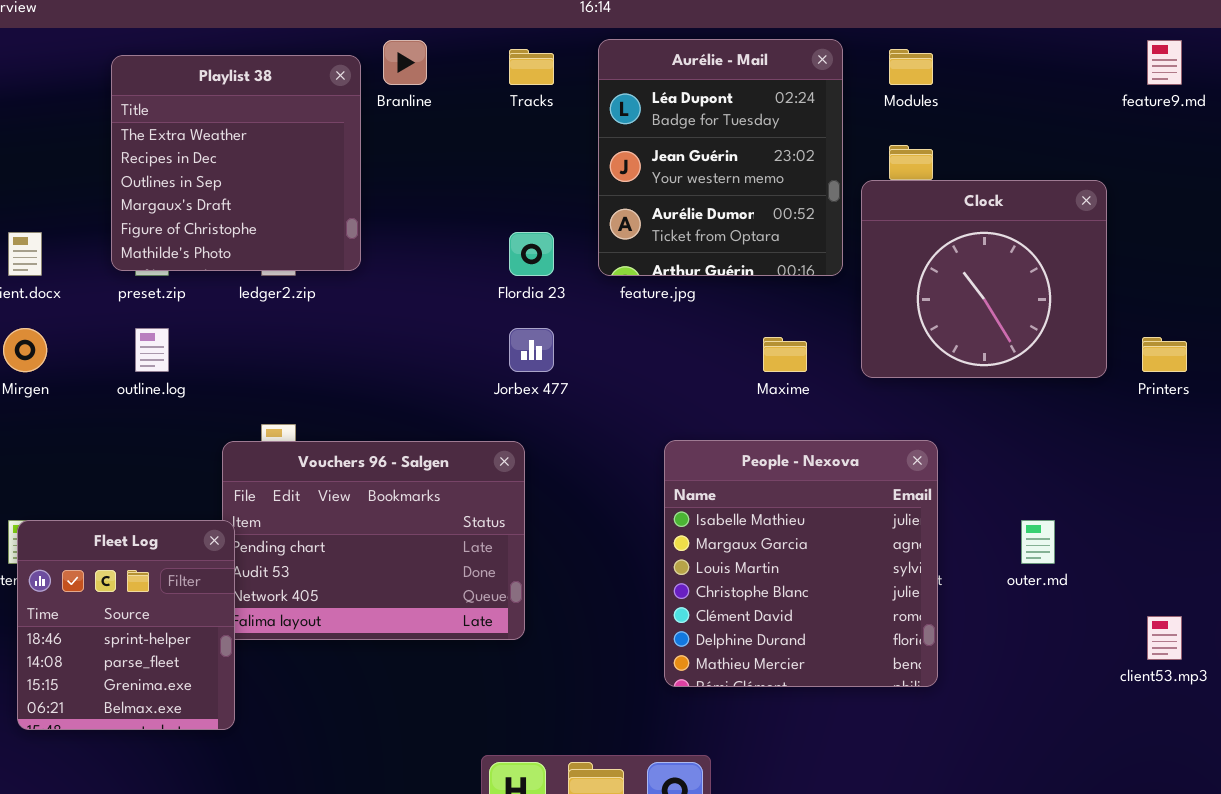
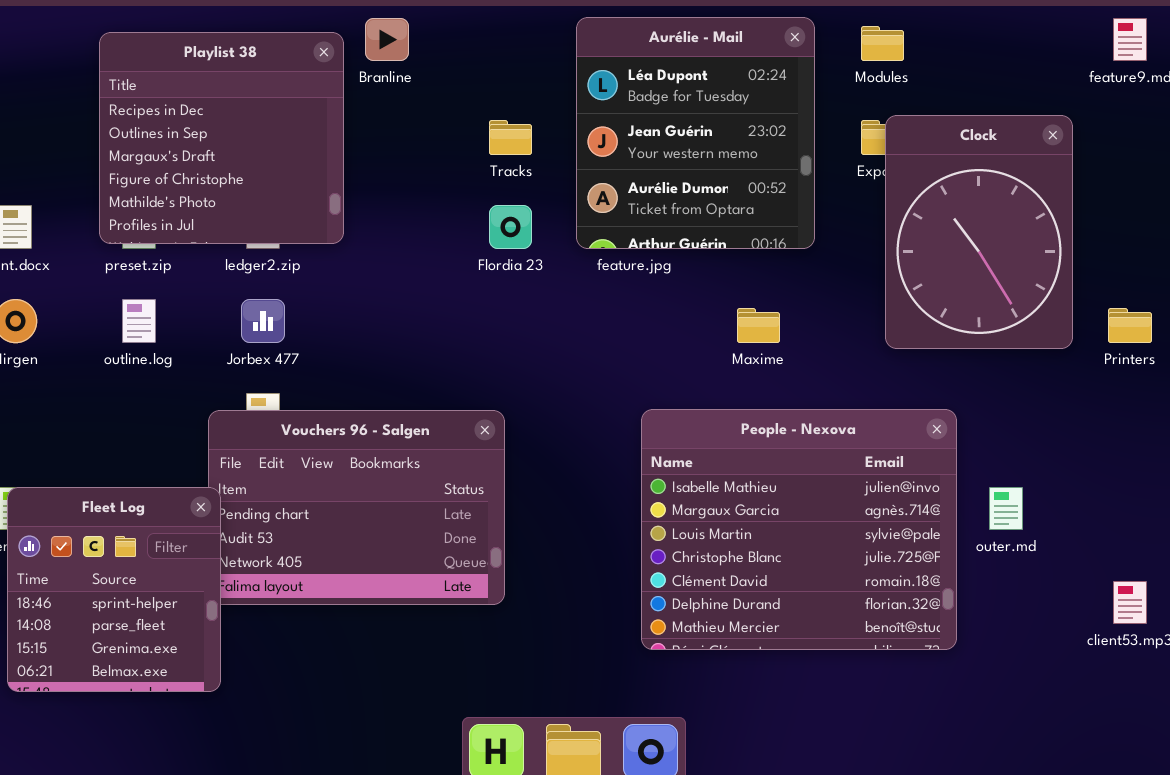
Tracks: [509,49,554,85] -> [489,120,532,155], moved
Playlist 38: [111,55,361,271] -> [99,32,344,244], scrolled down 1 row
Clock: [861,180,1107,378] -> [885,115,1073,349], resized
Jorbex 477: [509,328,554,372] -> [241,299,285,343], moved
People - Nexova: [664,440,938,687] -> [641,409,957,650], resized

